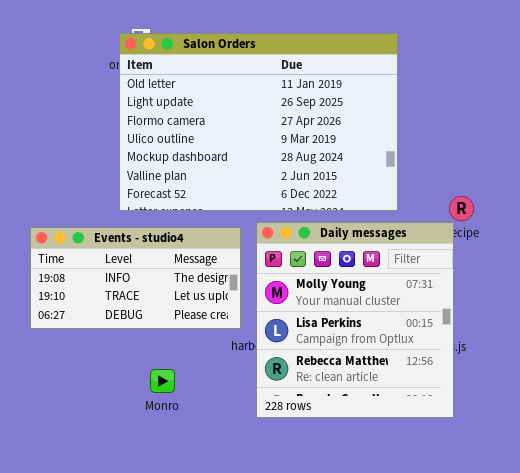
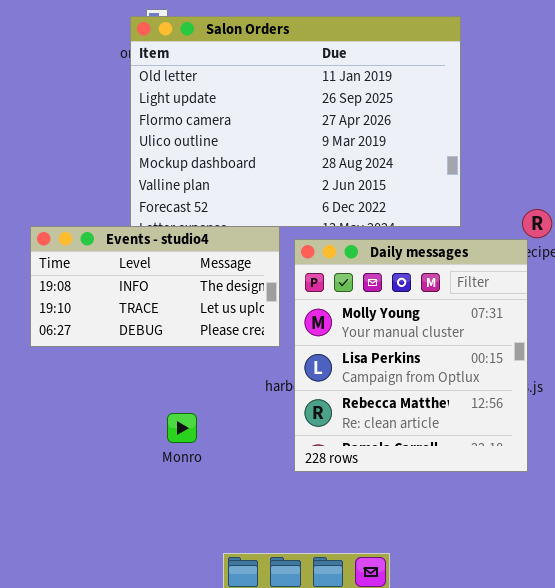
Events - studio4: [30,227,241,329] -> [30,226,280,347], moved

